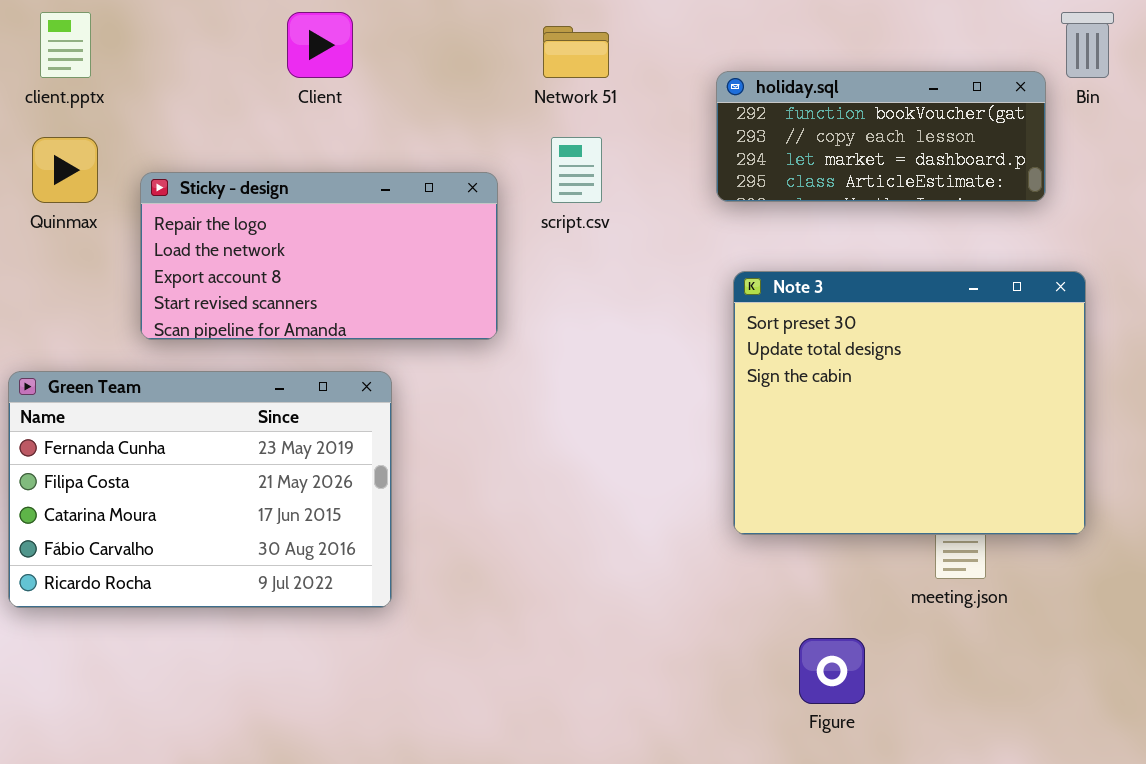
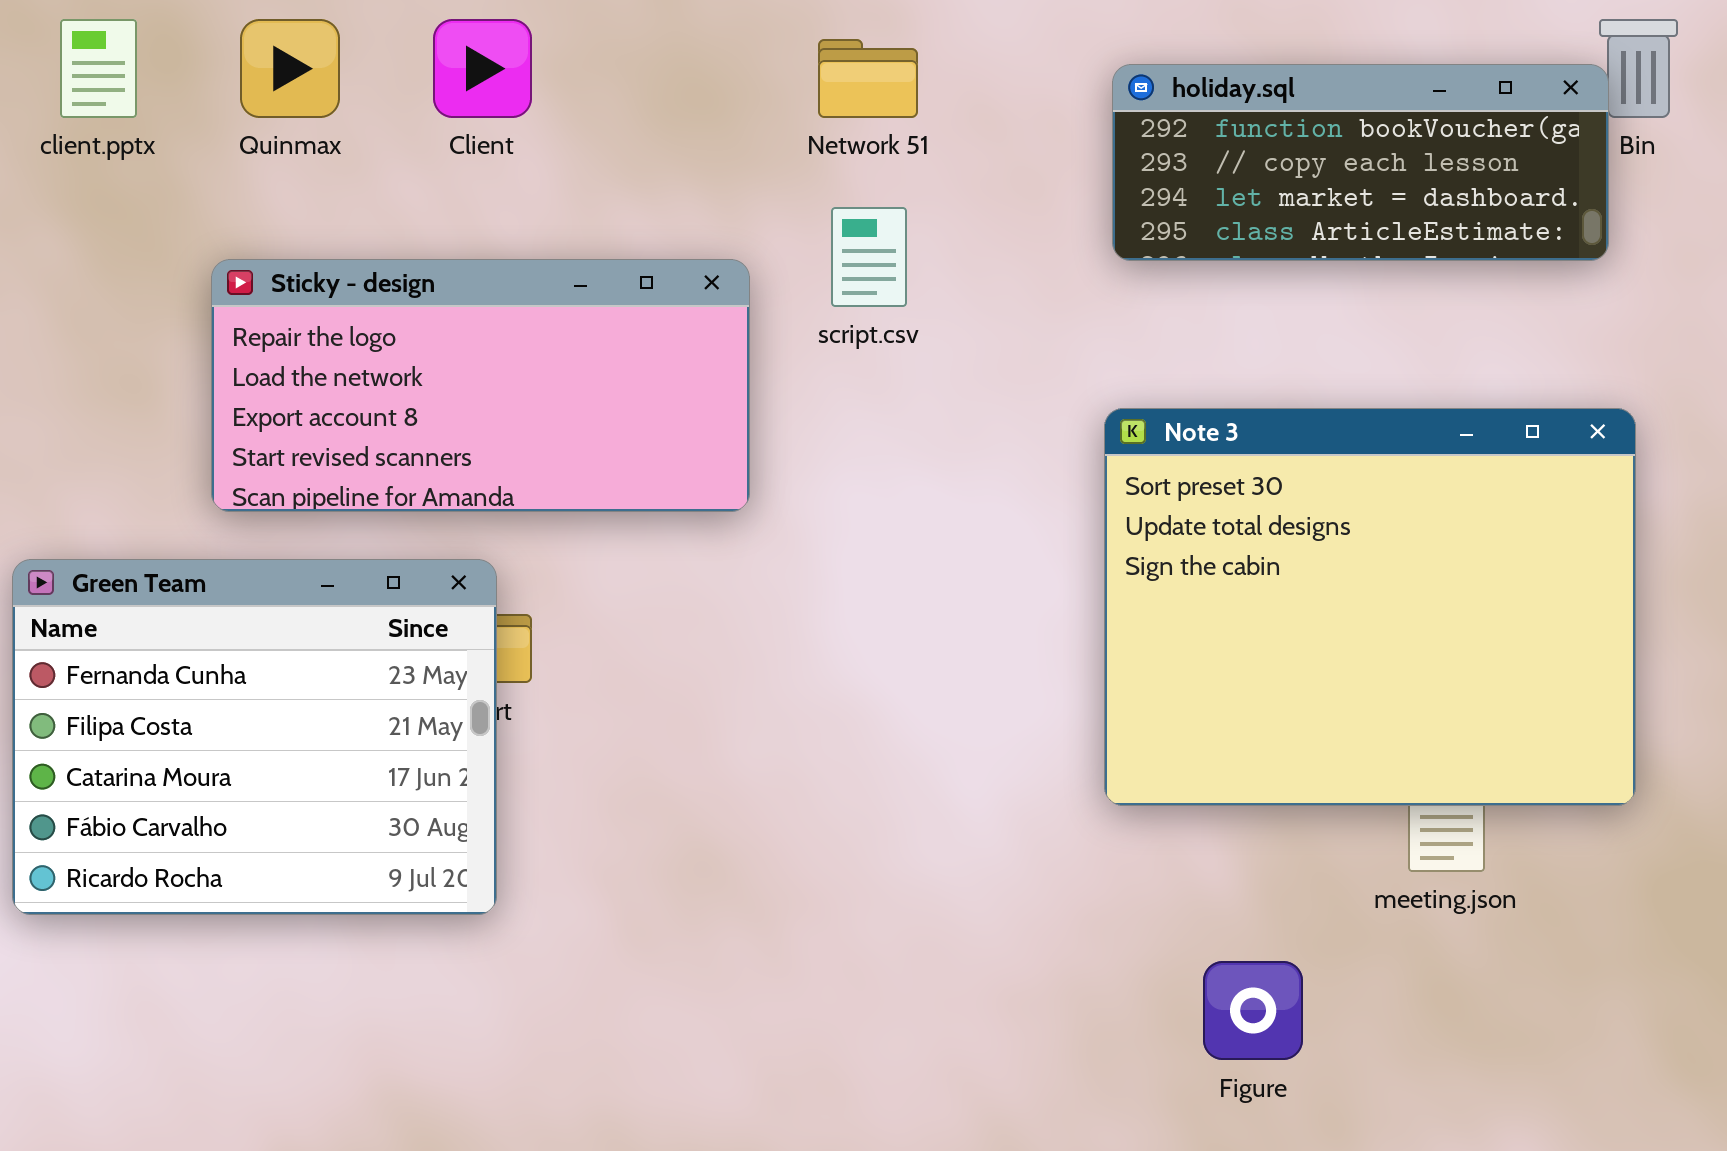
holiday.sql: [716,71,1046,202] -> [1112,64,1609,261], moved
Quinmax: [32,137,98,203] -> [240,19,340,118], moved
Green Team: [8,371,392,608] -> [12,559,497,915], resized

